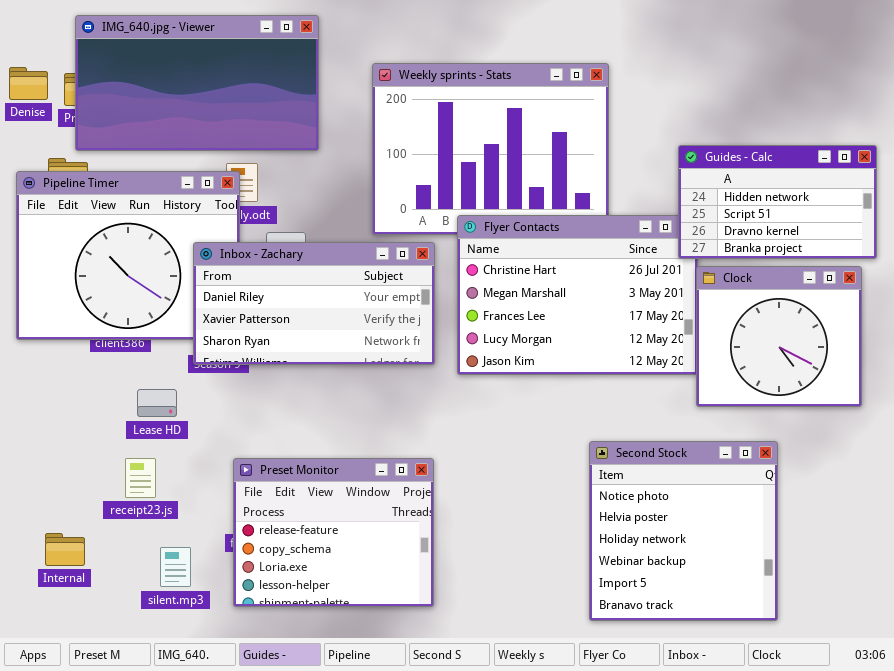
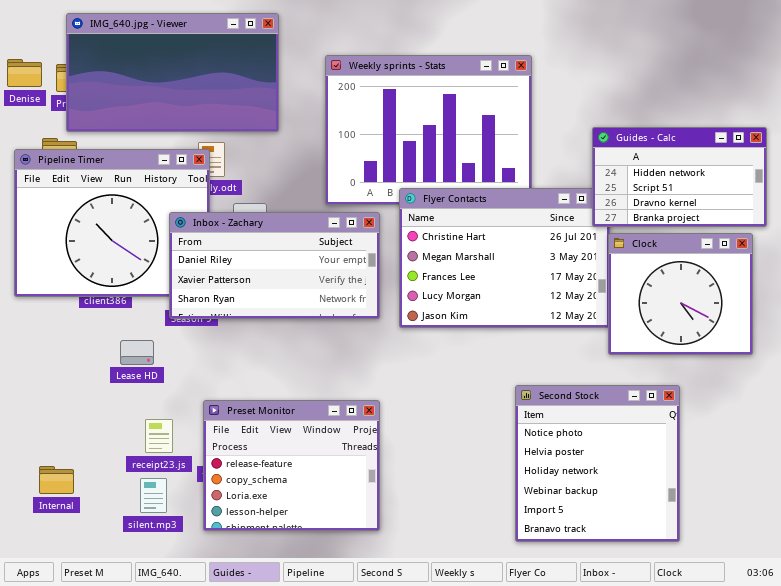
receipt23.js: [125,458,156,498] -> [145,419,173,453], moved

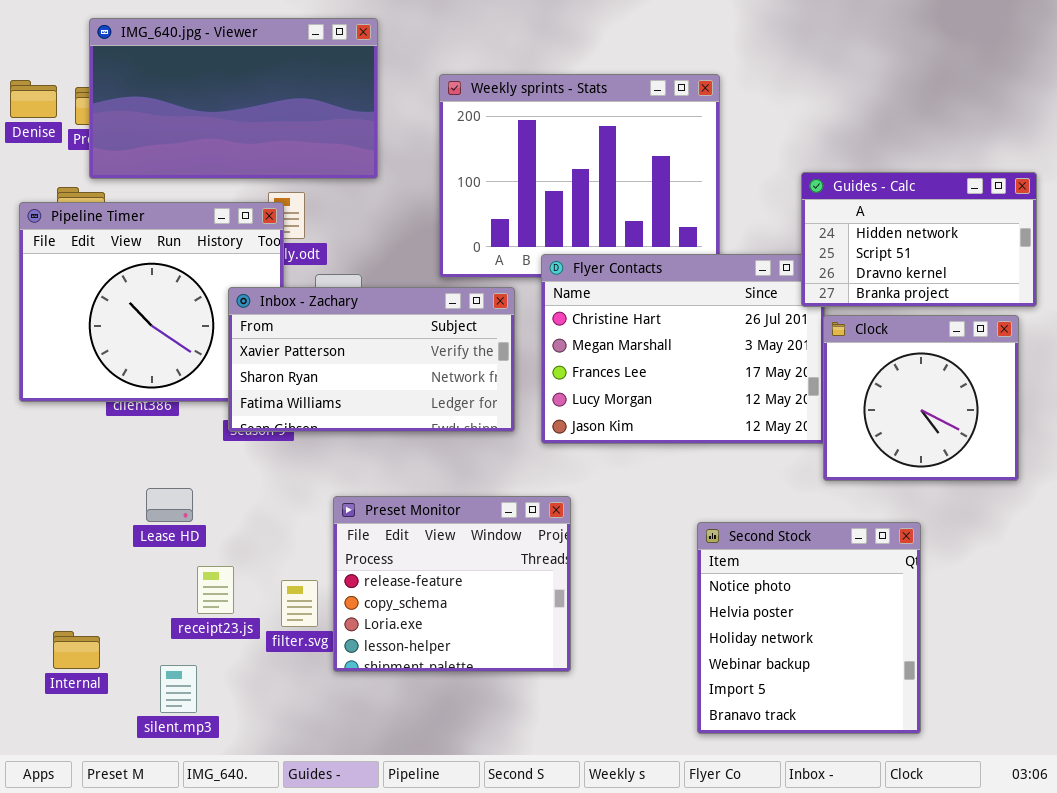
Inbox - Zachary: [169,212,380,319] -> [228,287,515,432], scrolled down 1 row
Lease HD: [120,340,154,365] -> [146,488,193,522], moved
Preset Monitor: [203,400,380,531] -> [333,496,571,672], moved
silent.mp3: [140,478,167,513] -> [160,665,197,713], moved

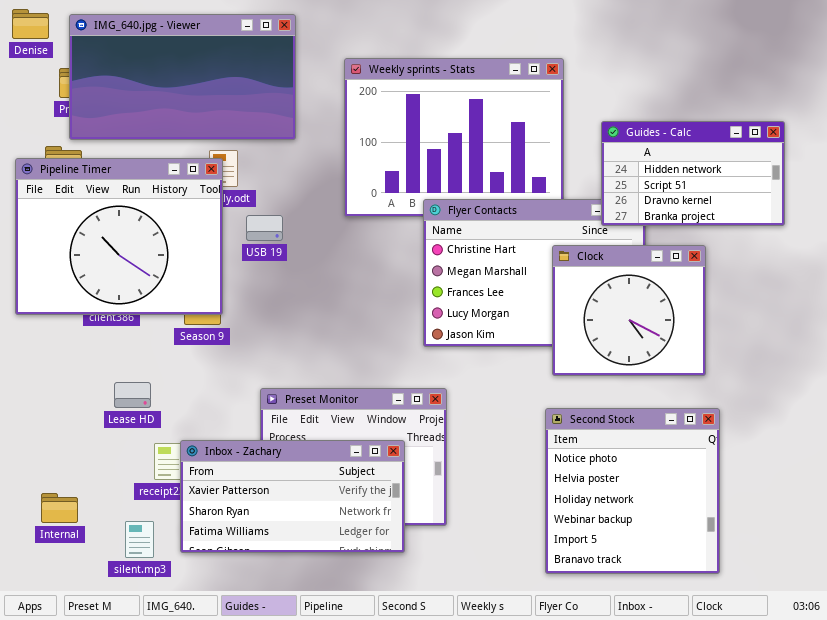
Denise: [10,80,57,118] -> [12,9,49,39], moved
Guides - Calc: [801,172,1037,307] -> [601,121,785,226], moved
Inbox - Zachary: [228,287,515,432] -> [180,440,405,553], moved
Clock: [823,315,1019,481] -> [552,245,706,376], moved

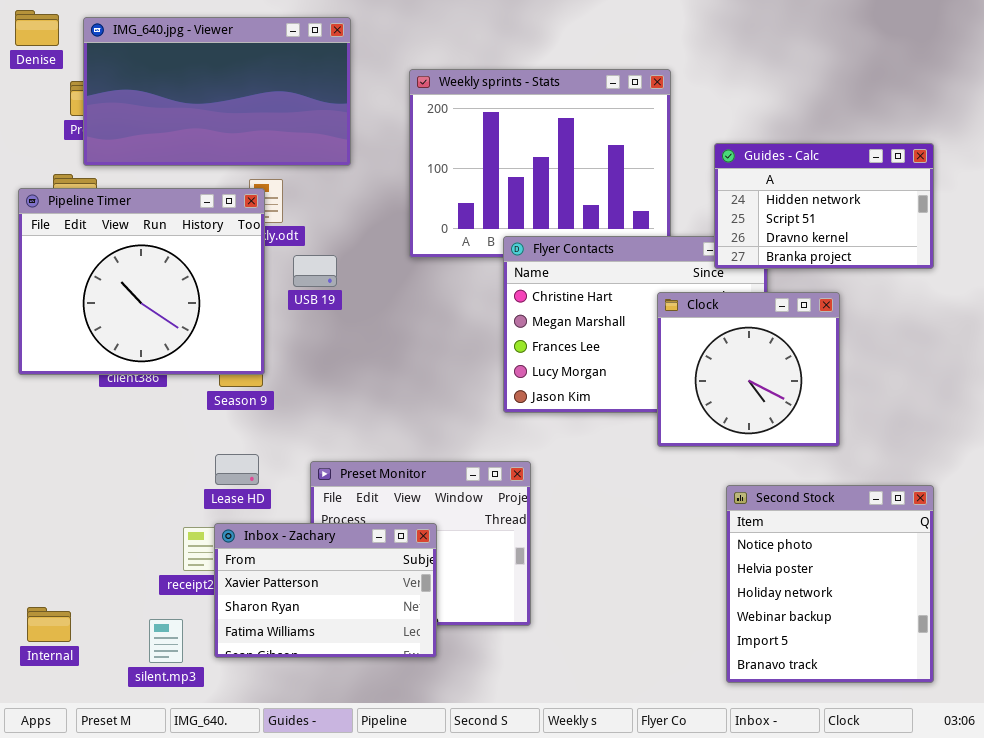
Lease HD: [114,382,151,408] -> [215,454,259,485], moved
Second Stock: [545,408,720,574] -> [726,485,934,683], moved
Inbox - Zachary: [180,440,405,553] -> [214,523,437,658], resized
Internal: [41,493,78,523] -> [27,607,71,642], moved

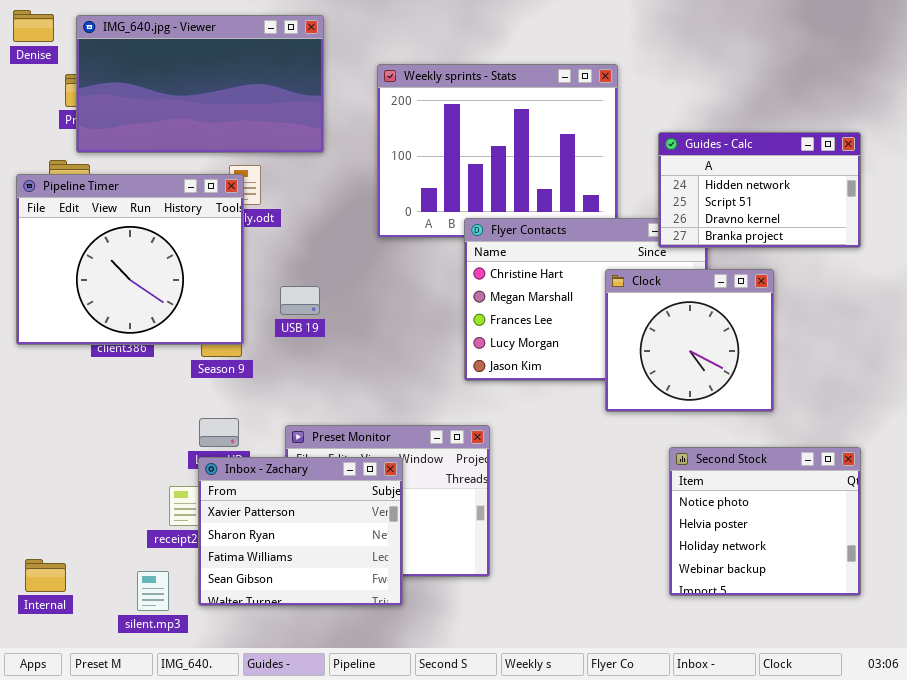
USB 19: [293,255,337,287] -> [280,286,320,315], moved
Second Stock: [726,485,934,683] -> [669,447,861,596], resized
Inbox - Zachary: [214,523,437,658] -> [198,457,403,606], resized

